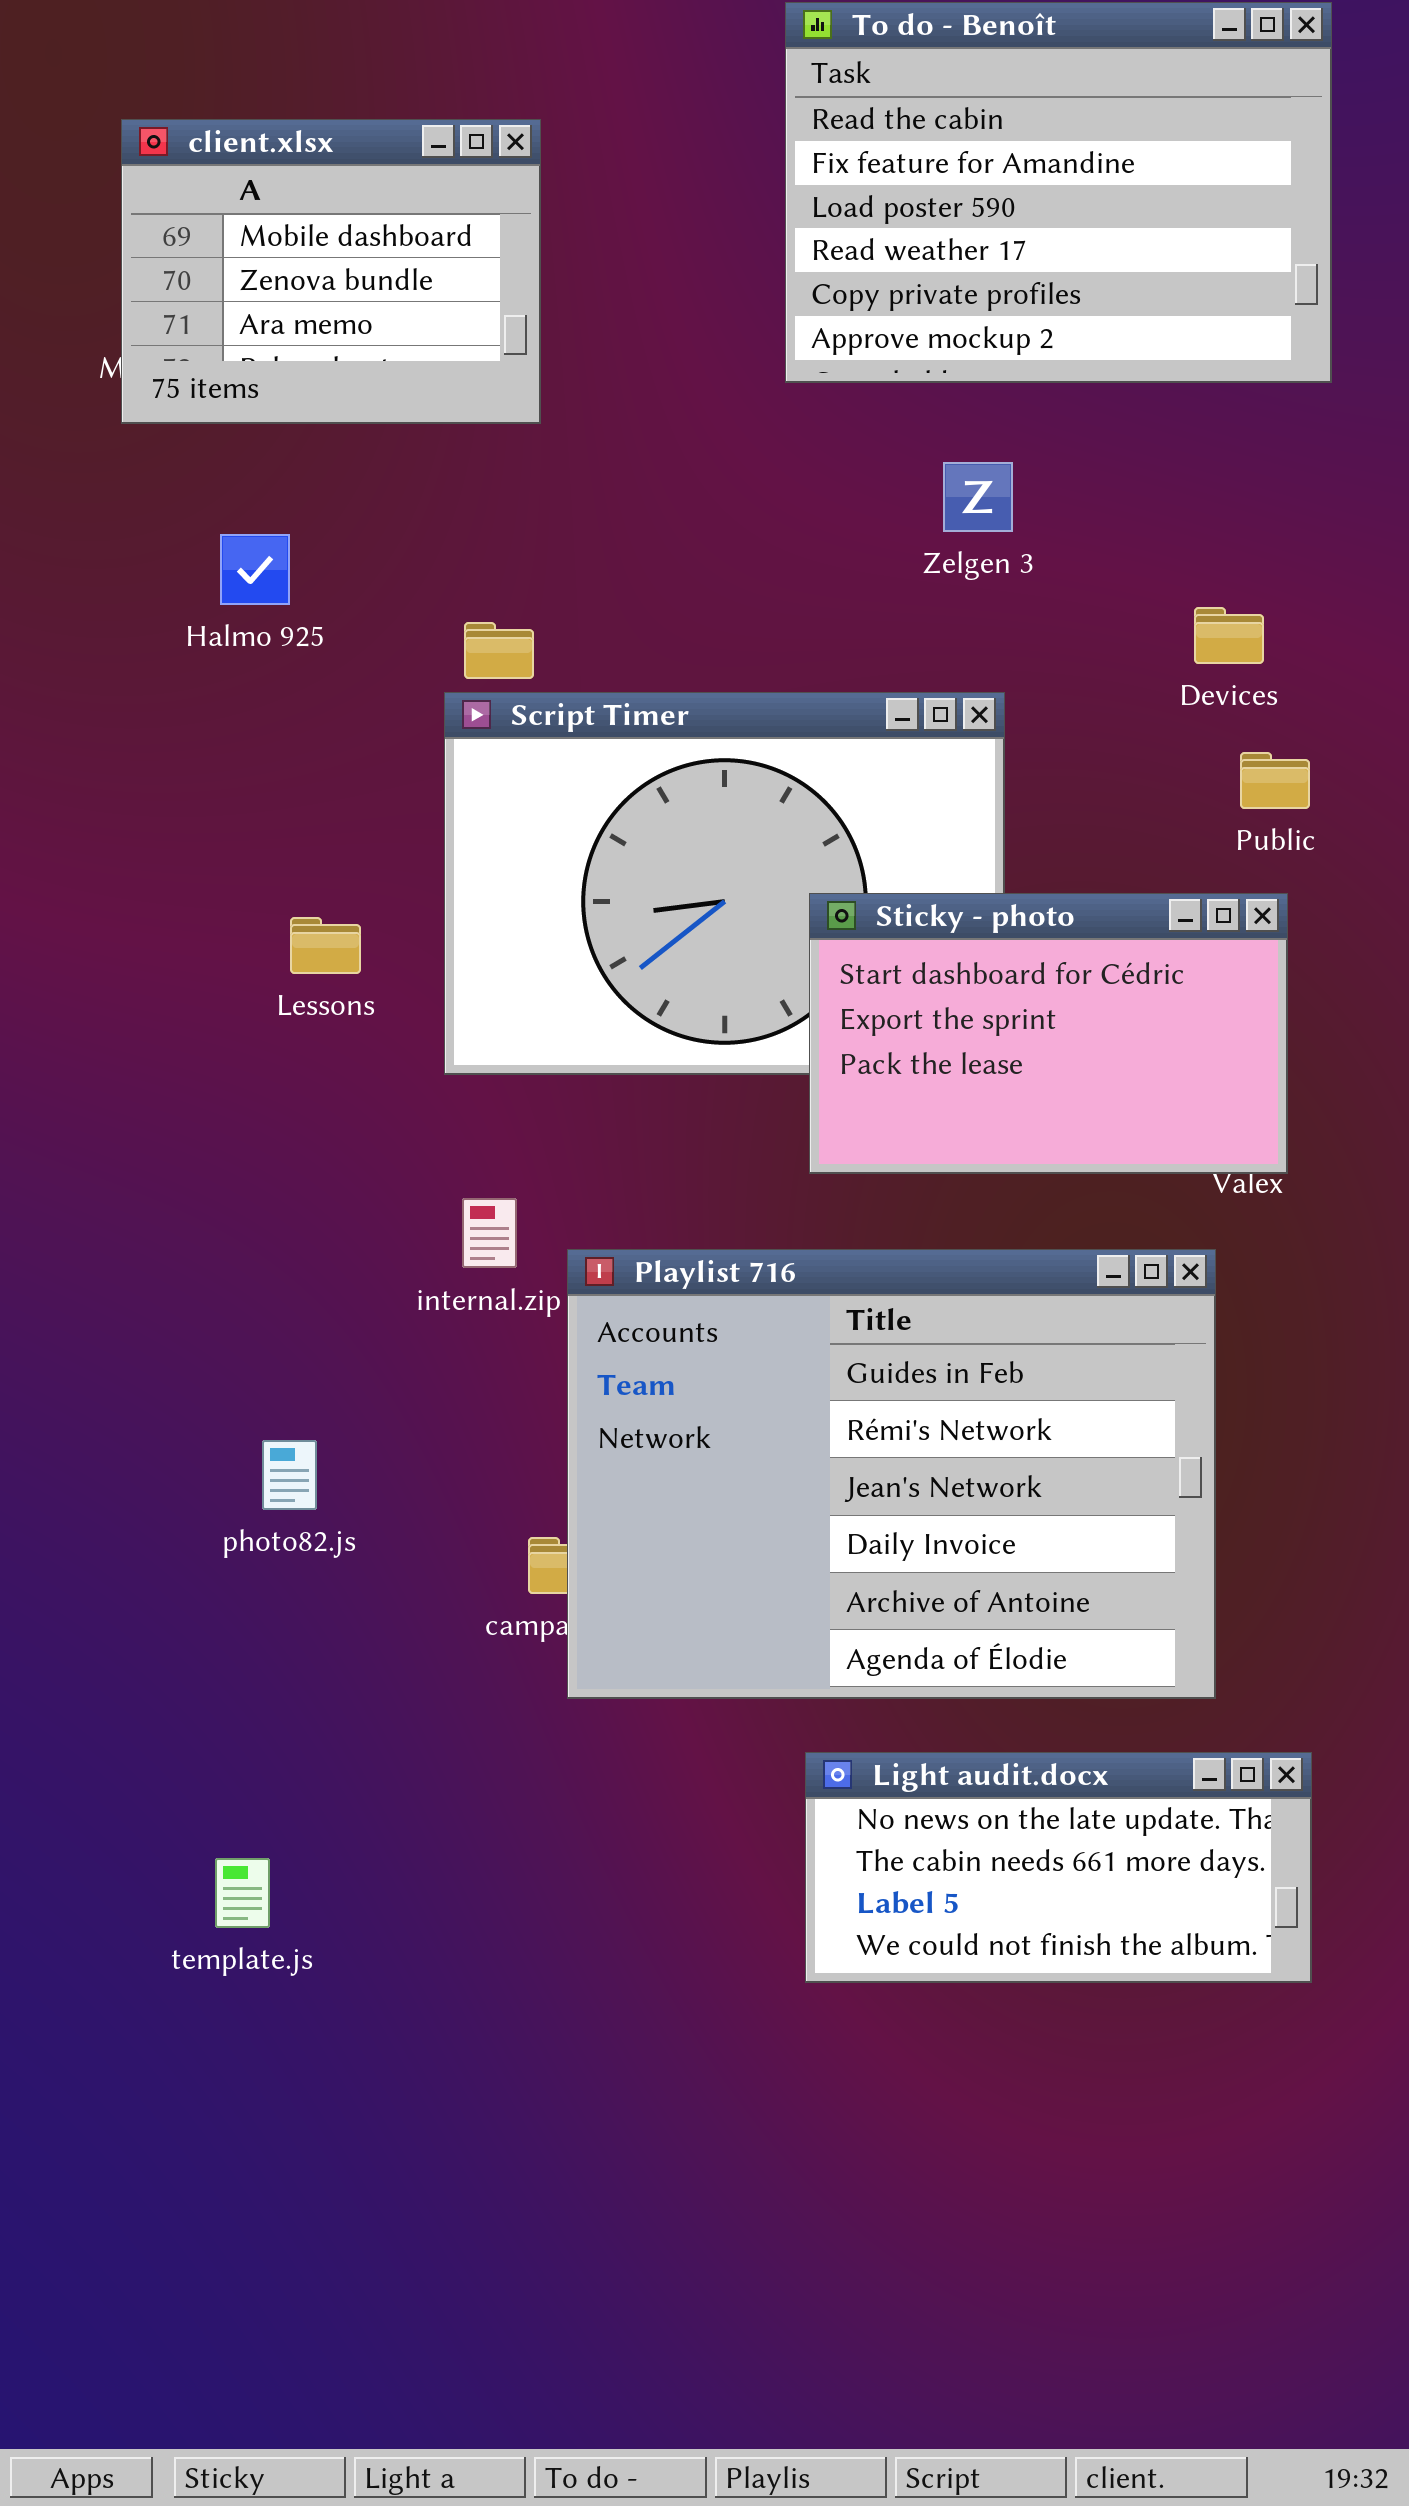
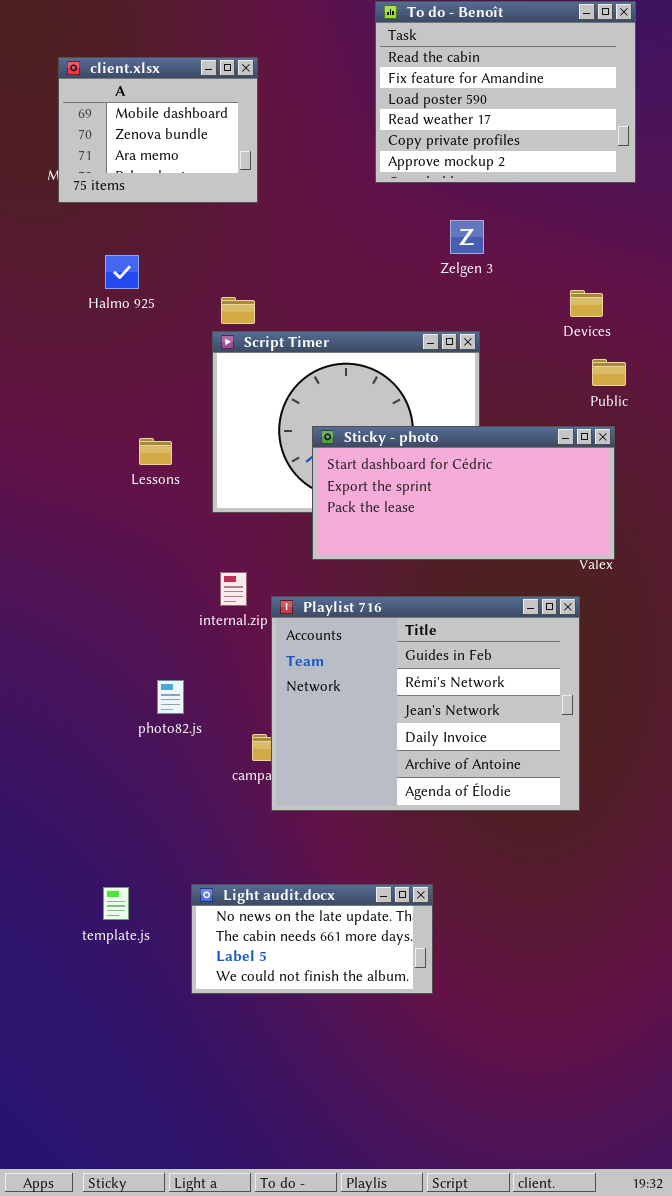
Sticky - photo: [809,893,1288,1174] -> [312,426,615,560], resized
photo82.js: [262,1440,317,1510] -> [157,680,184,714], moved
Light audit.docx: [805,1752,1312,1983] -> [191,884,433,994], moved

